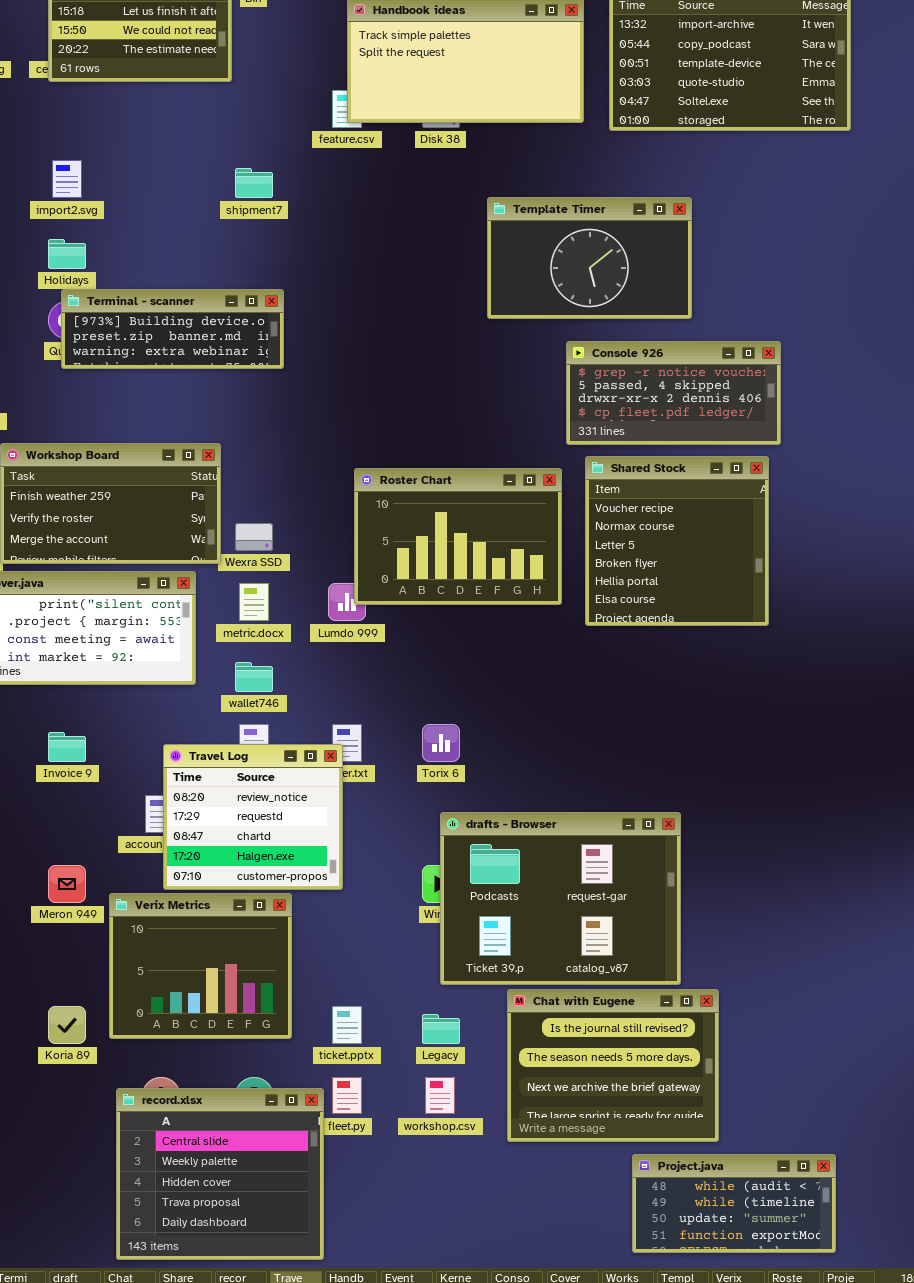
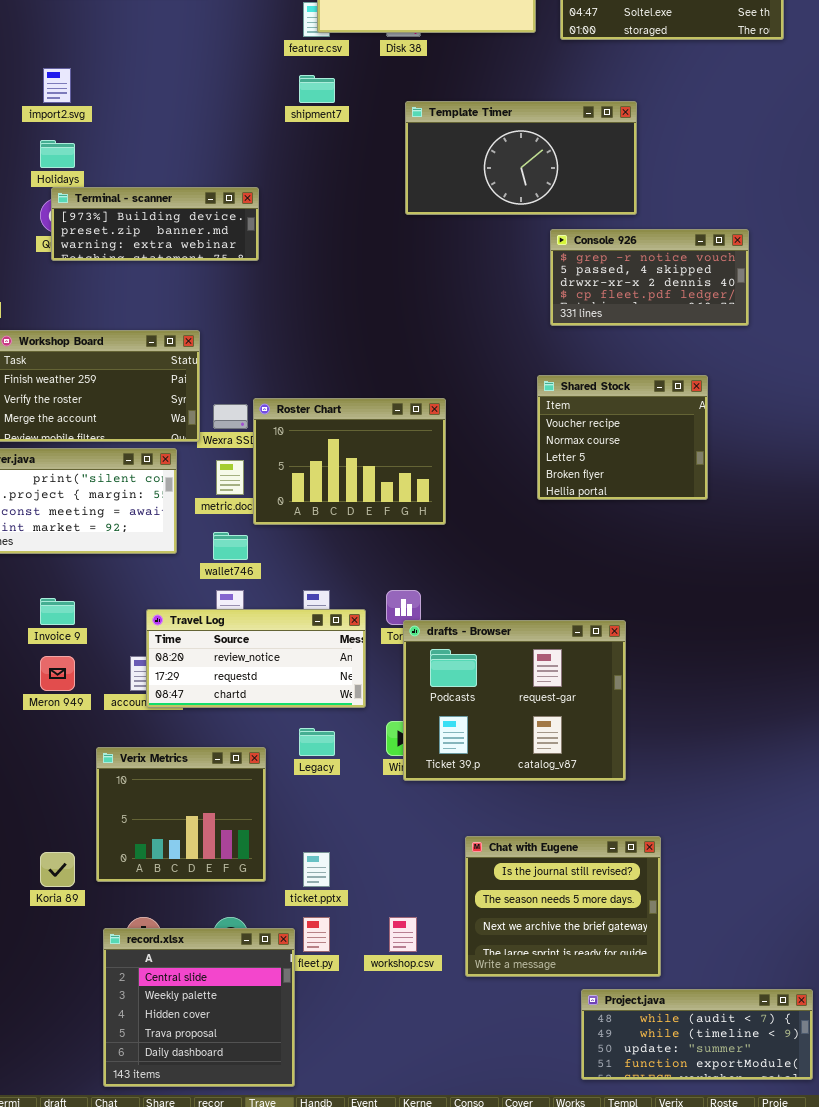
shipment7: [235,168,273,198] -> [299,75,335,103], moved
Template Timer: [487,197,692,319] -> [405,101,637,215], resized
Console 926: [566,341,781,445] -> [550,229,749,326], moved
Shared Stock: [585,456,769,626] -> [537,375,708,500], resized
Roster Chart: [354,468,562,605] -> [253,398,446,525], moved
Travel Log: [163,744,343,890] -> [146,609,366,708], resized
drafts - Browser: [440,812,681,985] -> [403,620,626,781], moved
Meron 949: [48,865,86,903] -> [40,656,75,691], moved
Legacy: [422,1014,460,1044] -> [299,728,335,756], moved
Project.java: [632,1154,836,1253] -> [581,989,813,1080], resized

